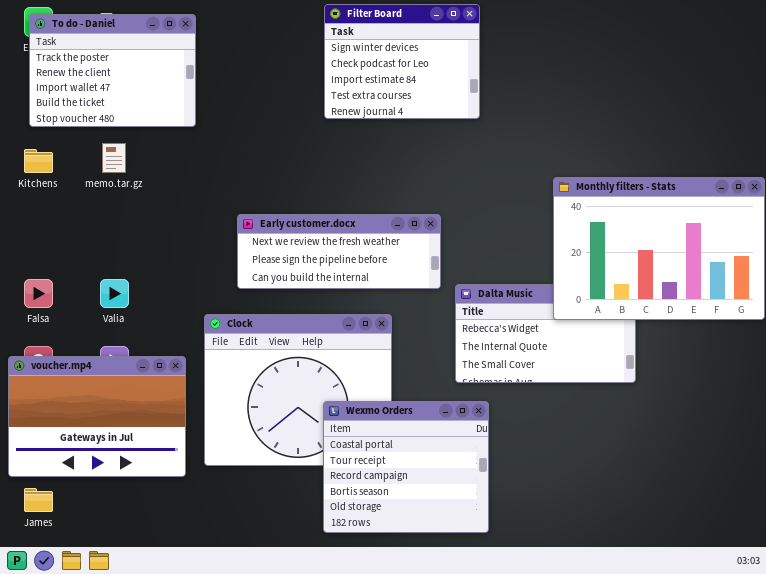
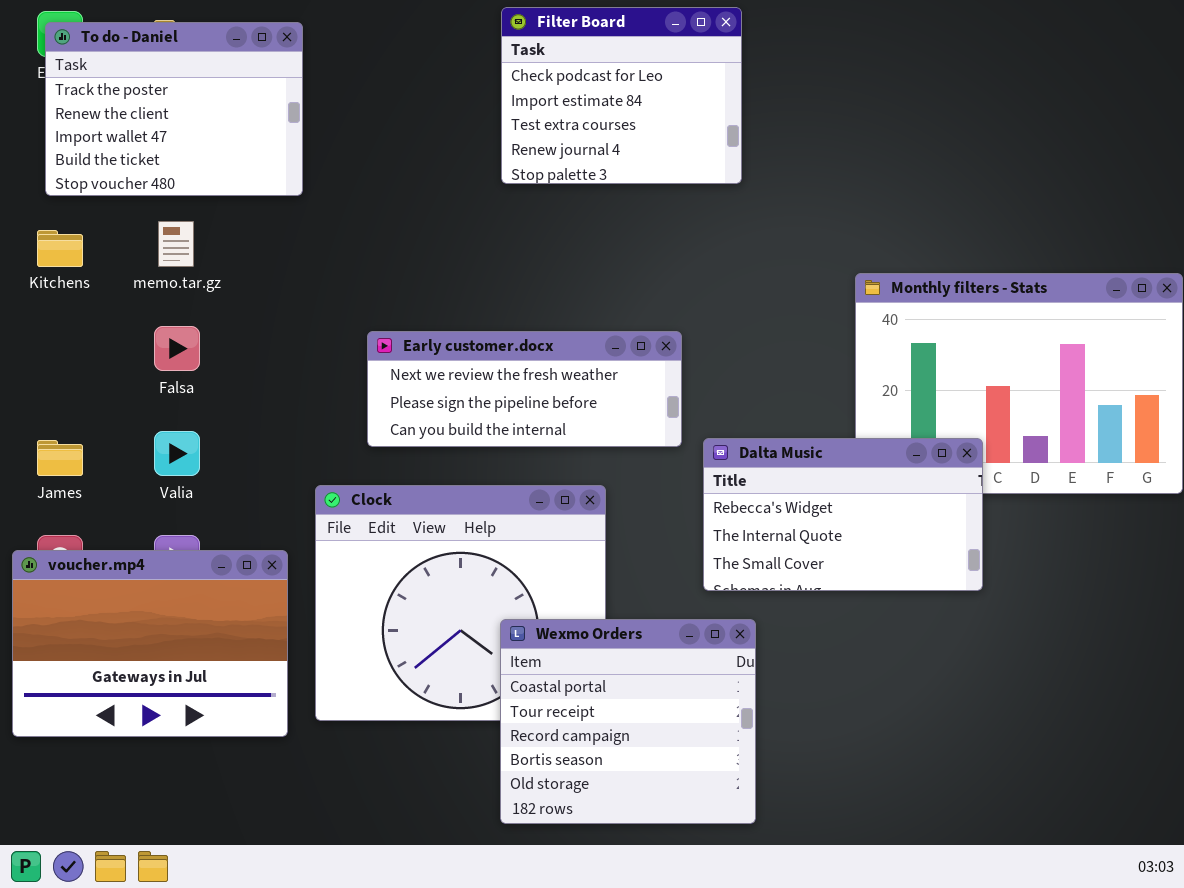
Filter Board: [324,4,480,119] -> [501,7,742,184], scrolled down 1 row
Falsa: [24,279,53,308] -> [154,326,200,371], moved
Dalta Music: [455,284,636,383] -> [703,438,983,591], raised
James: [24,488,53,512] -> [37,440,83,476], moved

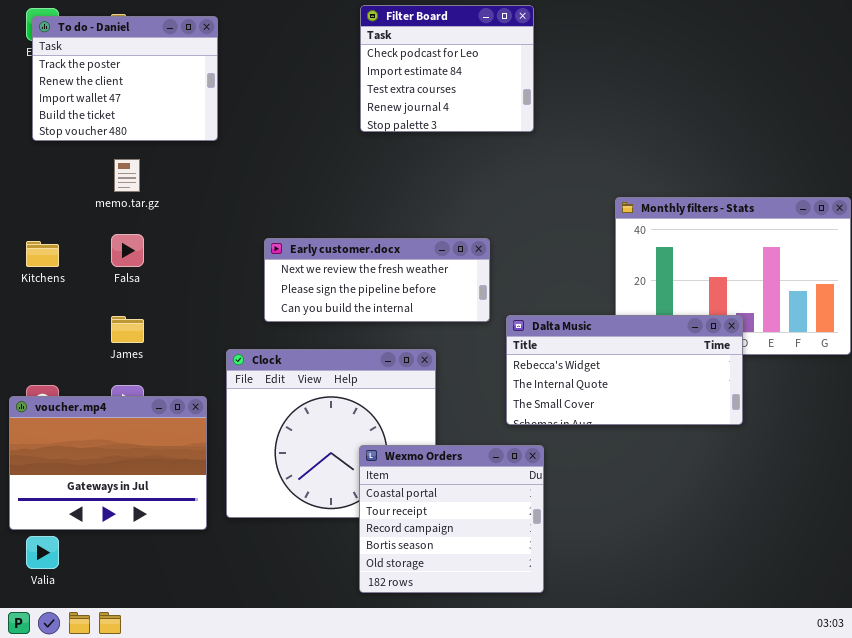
Kitchens: [37,230,83,267] -> [26,241,59,267], moved
Valia: [154,431,200,476] -> [26,536,59,569], moved
Dalta Music: [703,438,983,591] -> [506,315,743,425], resized
James: [37,440,83,476] -> [111,316,144,343], moved

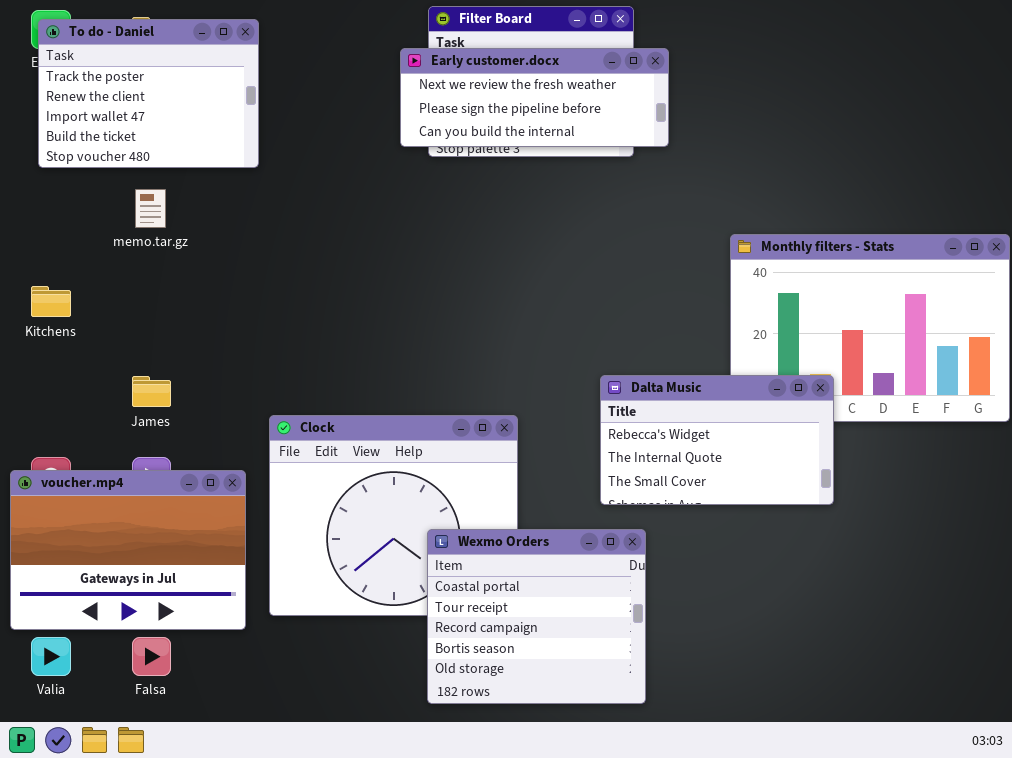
Falsa: [111,234,144,267] -> [132,637,171,676], moved
Early customer.docx: [264,238,490,322] -> [400,48,669,147], moved
Dalta Music: [506,315,743,425] -> [600,375,834,505], resized

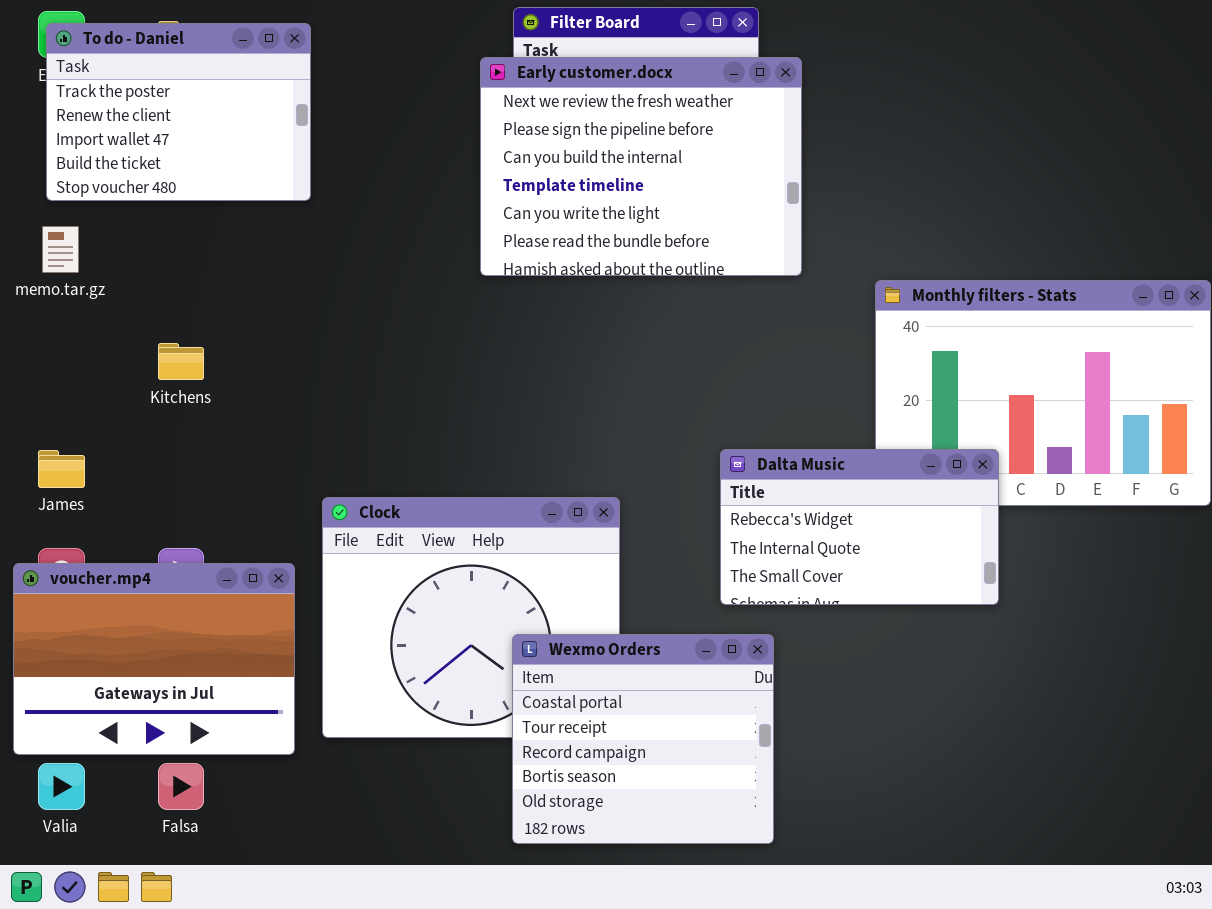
Early customer.docx: [400,48,669,147] -> [480,57,802,276], resized
memo.tar.gz: [135,189,166,228] -> [42,226,79,273], moved
Kitchens: [31,286,71,317] -> [158,343,204,380], moved
James: [132,376,171,407] -> [38,450,85,488], moved

